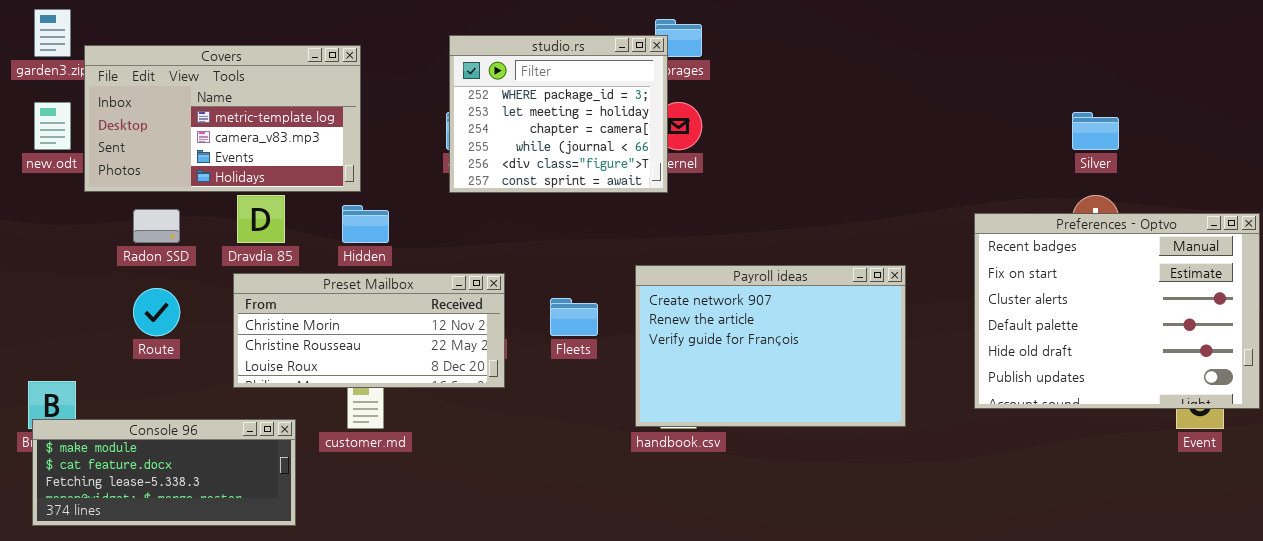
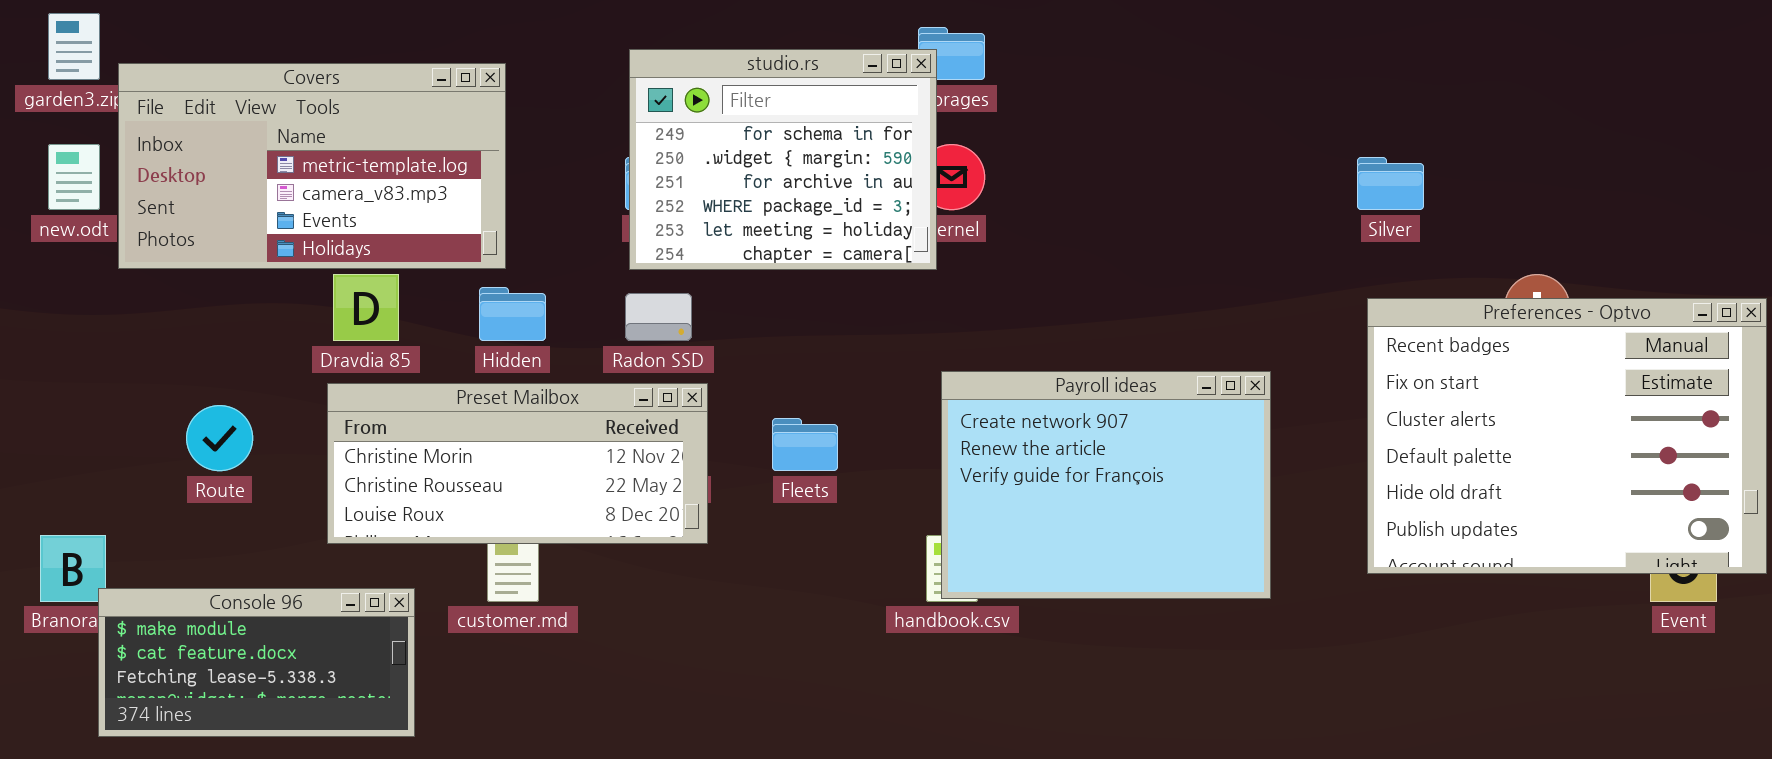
studio.rs: [449,35,668,193] -> [629,49,937,270], scrolled up 3 rows
Silver: [1072,112,1119,150] -> [1357,157,1424,210], moved
Radon SSD: [133,209,180,243] -> [625,293,692,341], moved
Payroll ideas: [635,265,906,427] -> [941,371,1271,599], resized
Console 96: [32,419,296,526] -> [98,588,415,737], resized

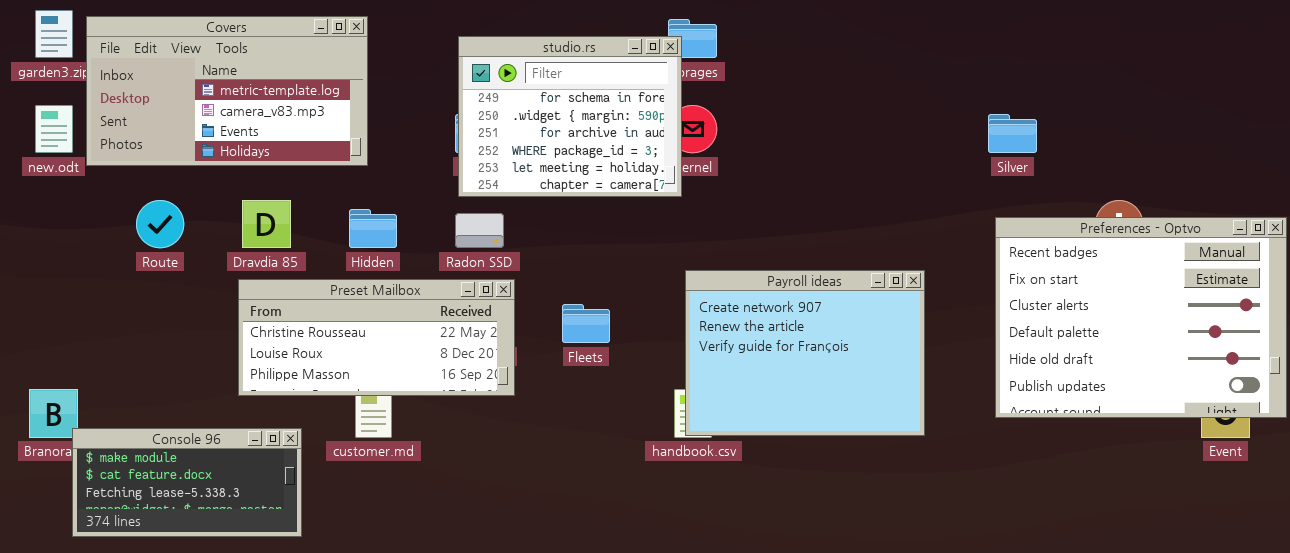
Covers: [118,63,506,269] -> [86,16,368,166], moved
Preset Mailbox: [327,383,708,544] -> [238,279,515,396], scrolled down 1 row
Route: [186,405,253,471] -> [136,200,184,248], moved

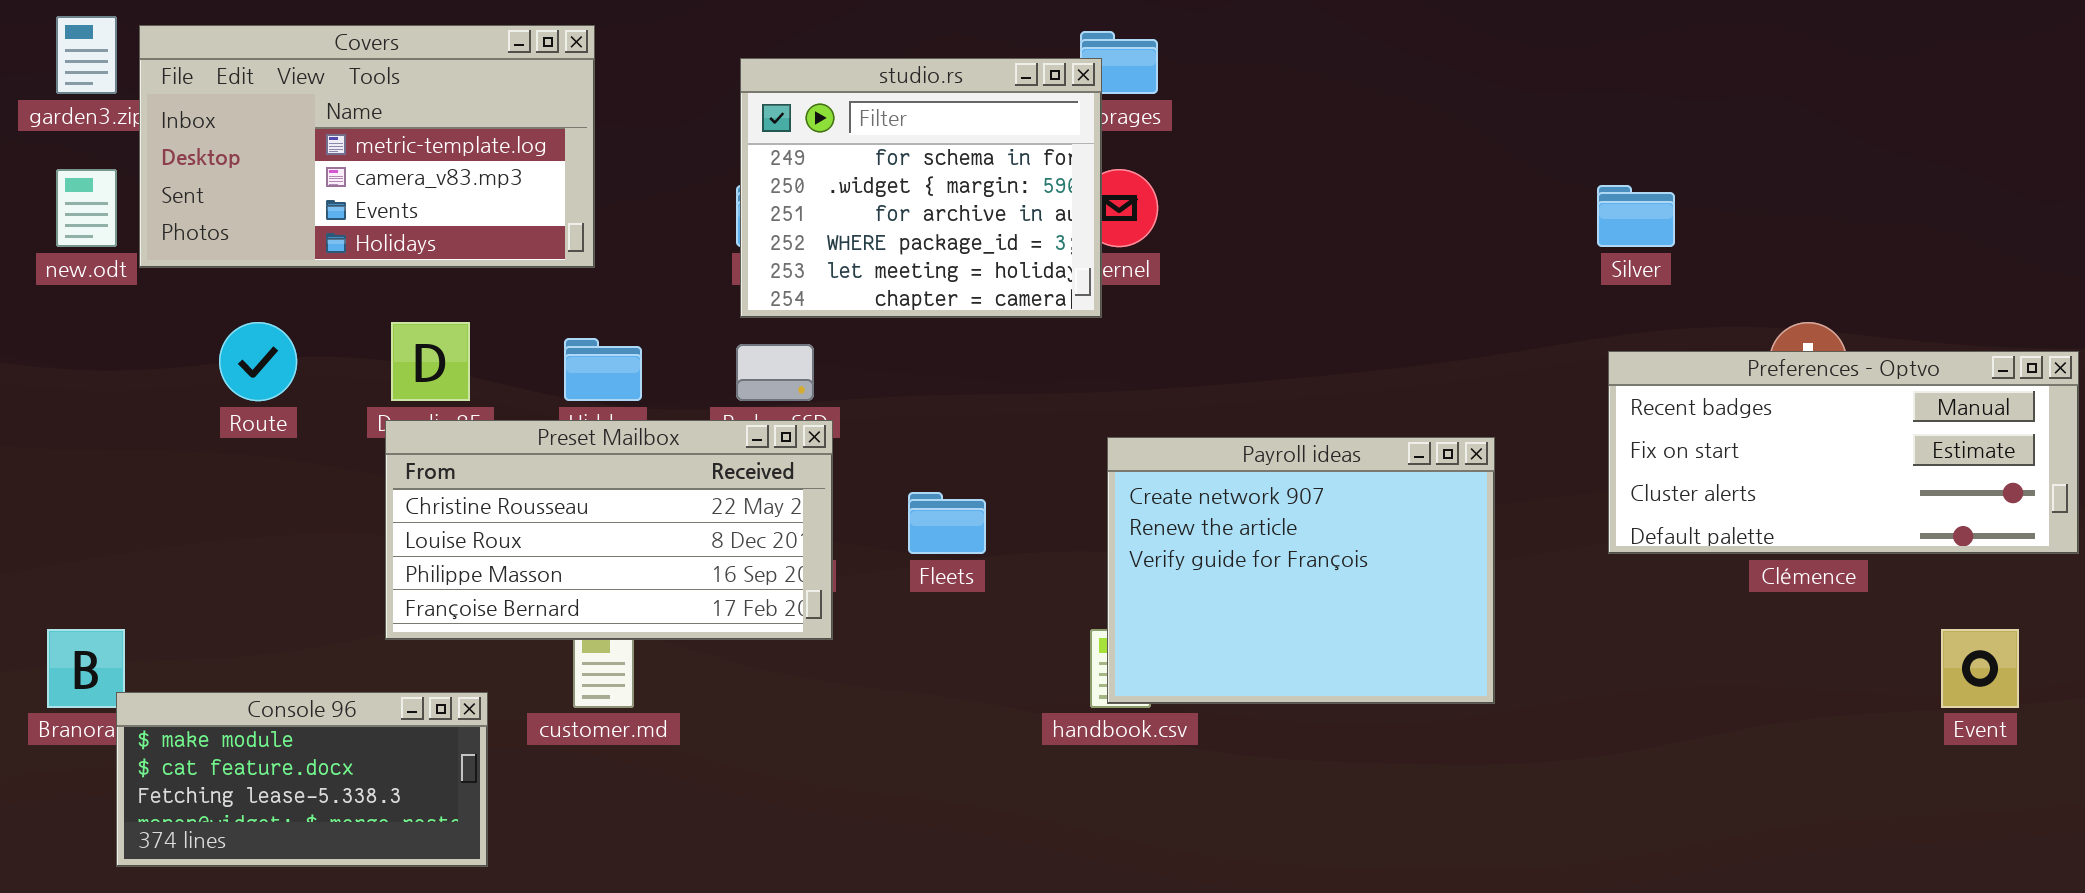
Preferences - Optvo: [995,217,1287,418] -> [1608,351,2079,554], resized
Preset Mailbox: [238,279,515,396] -> [385,420,833,640], resized

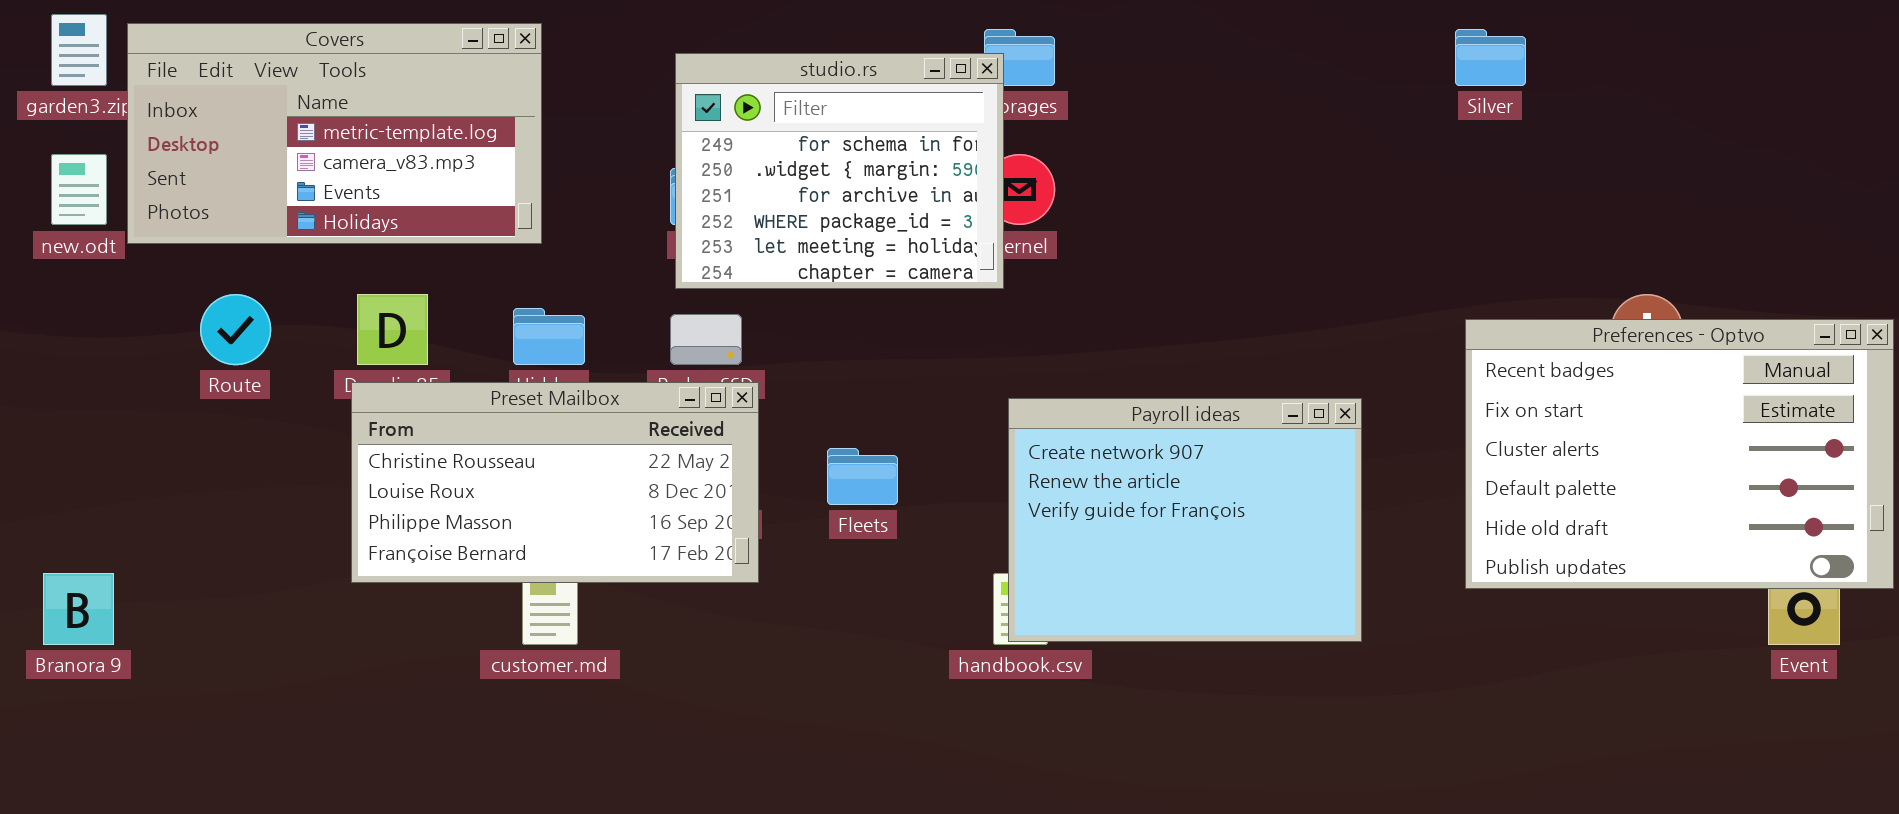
Silver: [1597,185,1675,247] -> [1455,29,1526,86], moved
Preferences - Optvo: [1608,351,2079,554] -> [1465,319,1894,589], resized
Console 96: [116,692,488,867] -> none, closed

